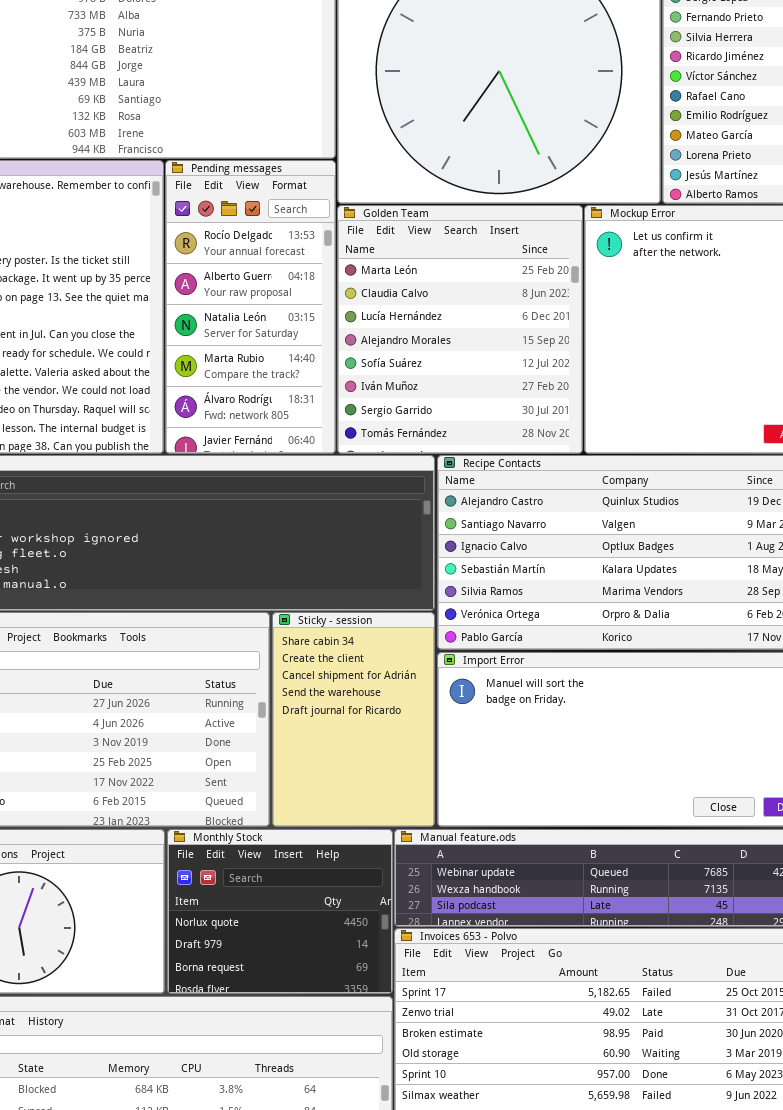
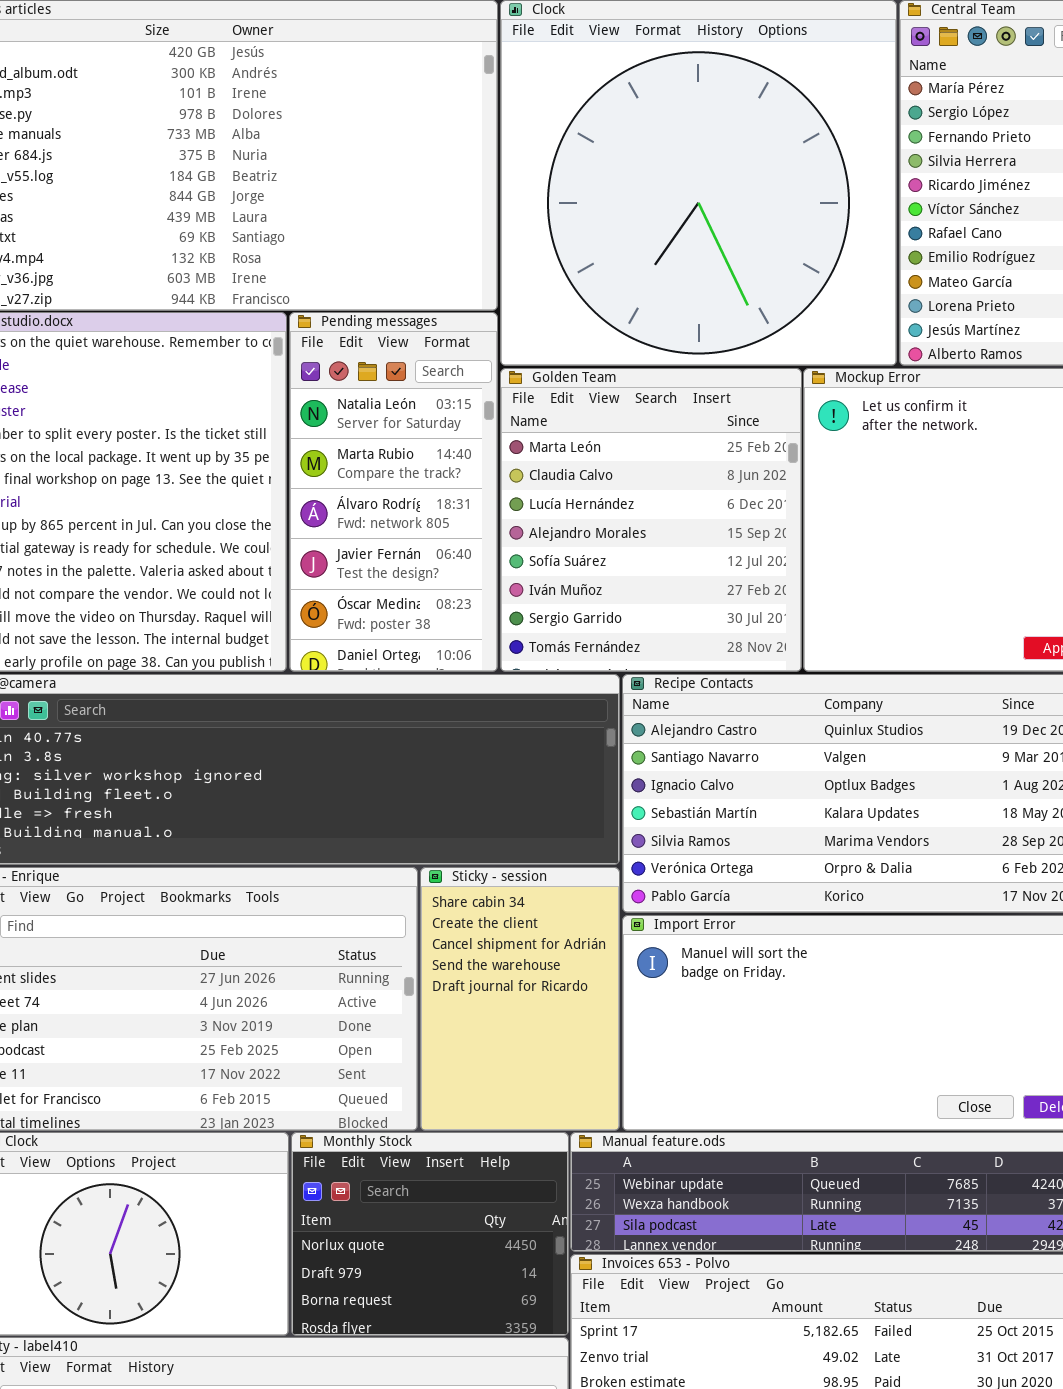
Pending messages: [165,160,336,454] -> [289,312,498,672], scrolled down 2 rows

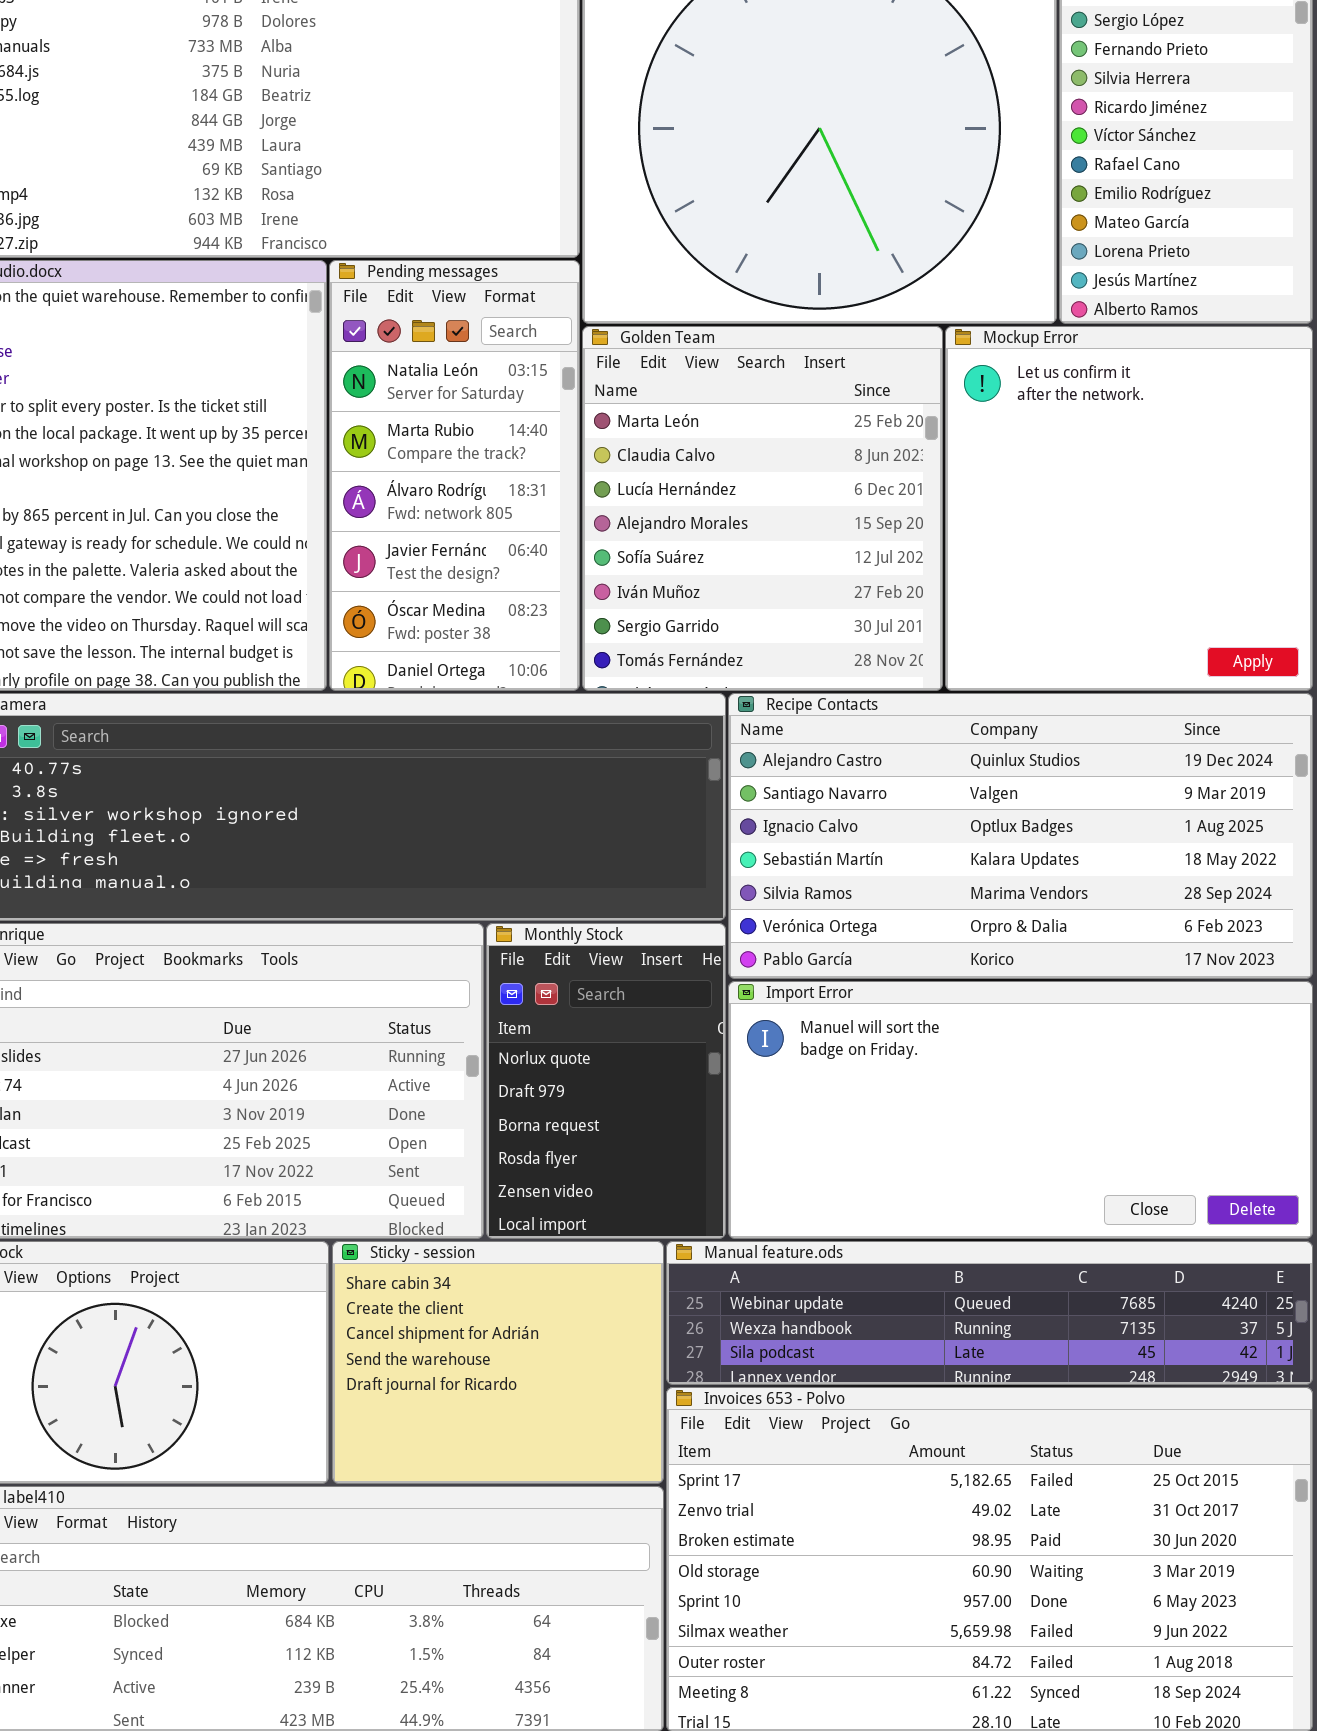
Sticky - session: [420,867,620,1131] -> [332,1241,664,1484], moved, resized
Monthly Stock: [291,1132,569,1336] -> [486,923,726,1239], moved, resized

